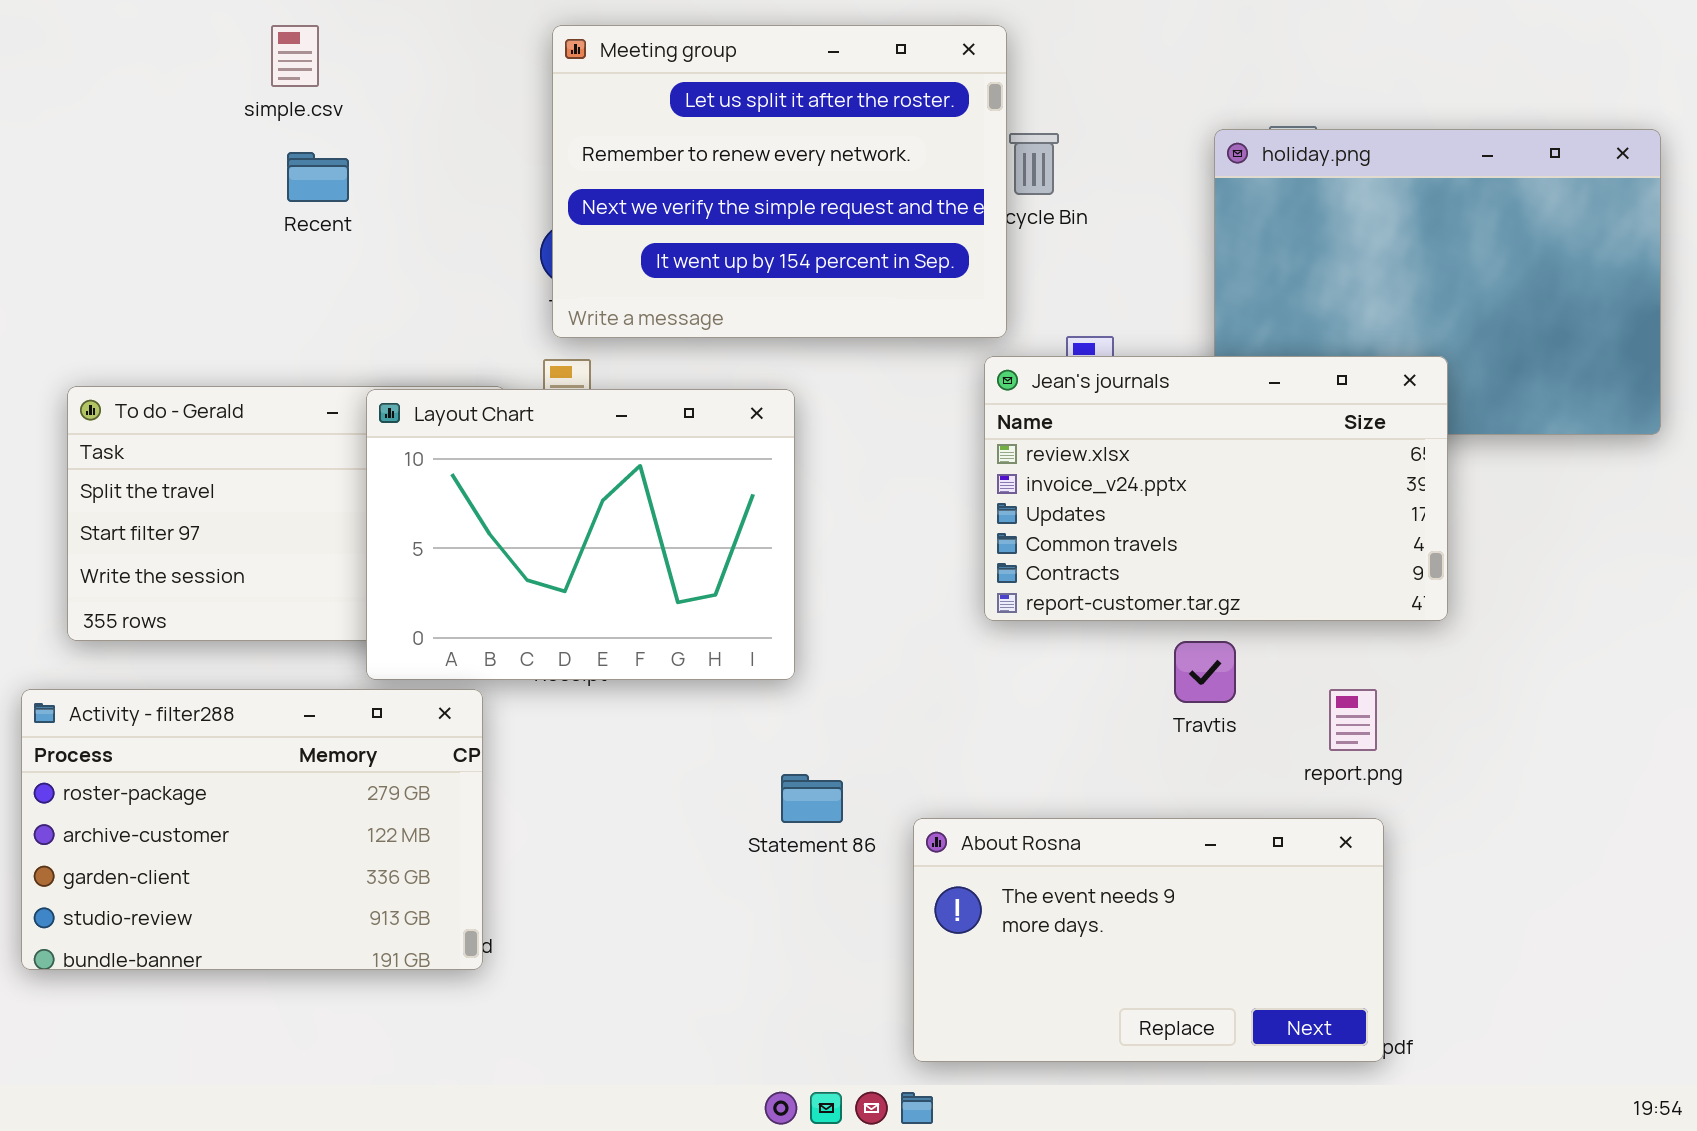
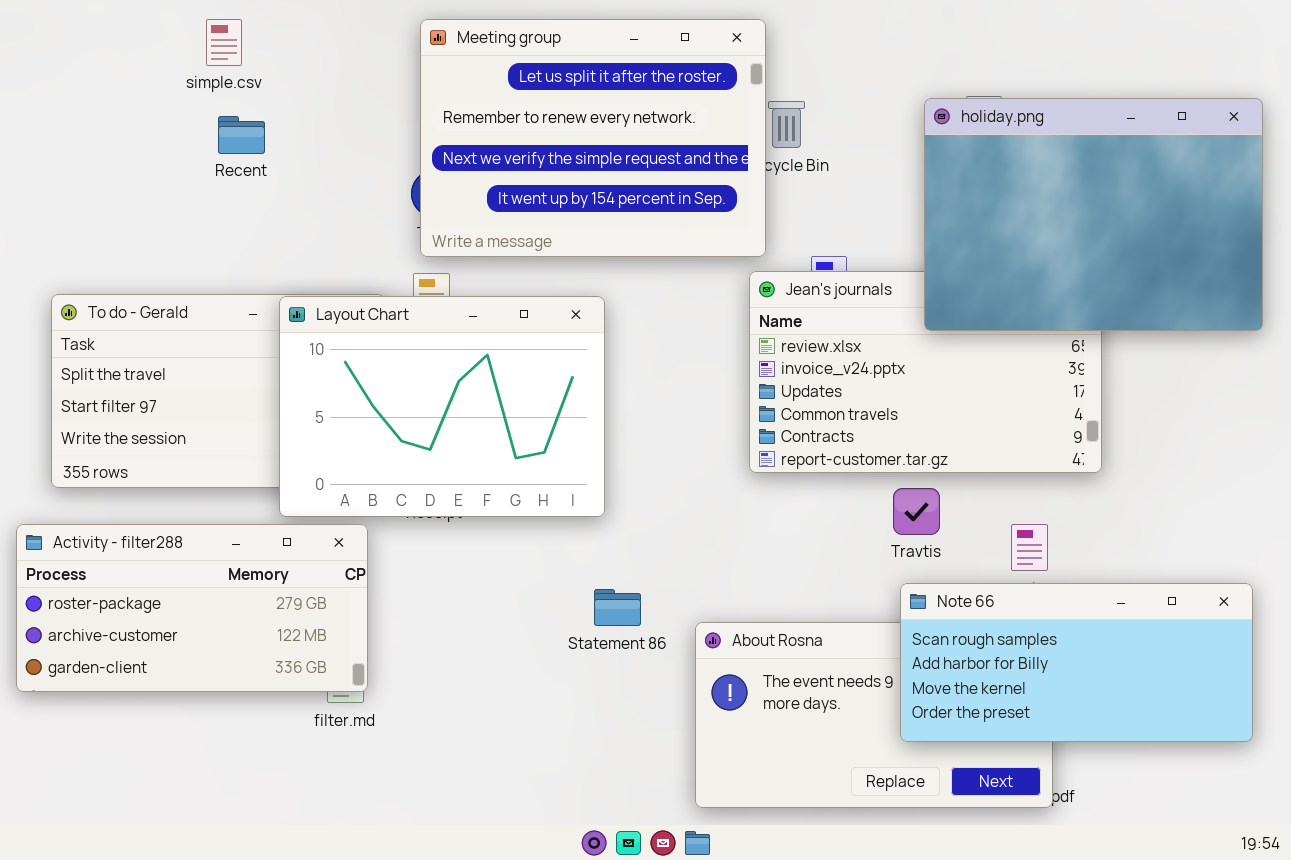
holiday.png: [1214,129,1661,435] -> [924,98,1263,331], raised
Activity - filter288: [21,689,483,970] -> [16,524,368,692], resized
Note 66: none -> [900,583,1253,742], opened

